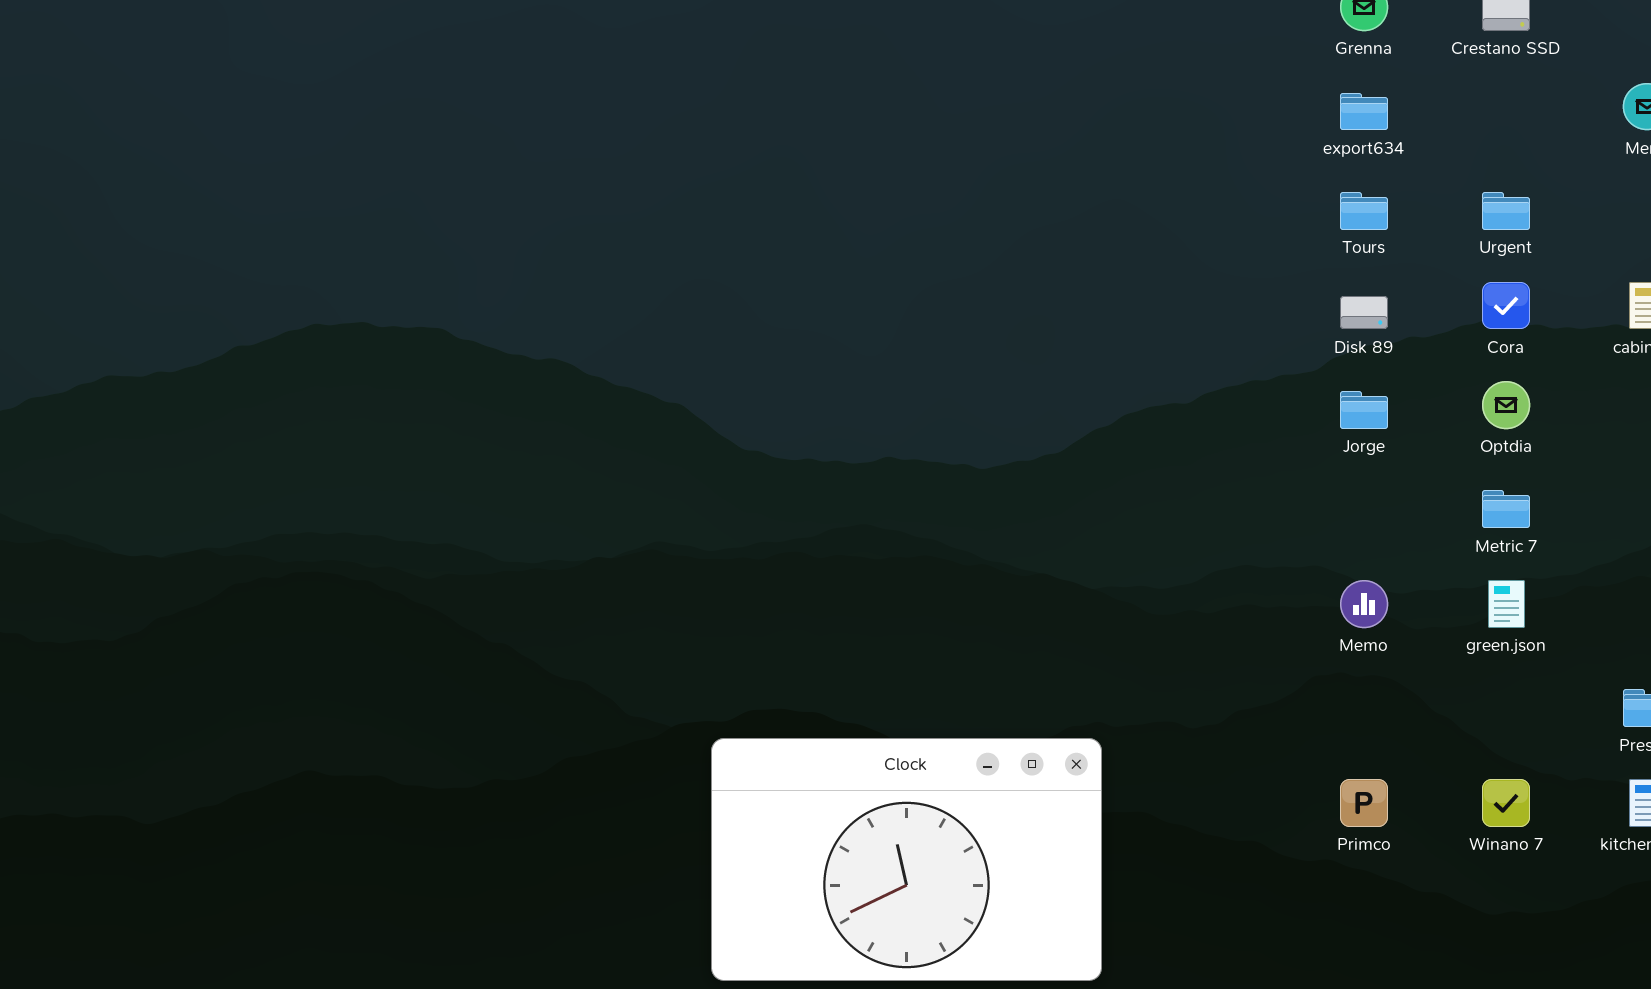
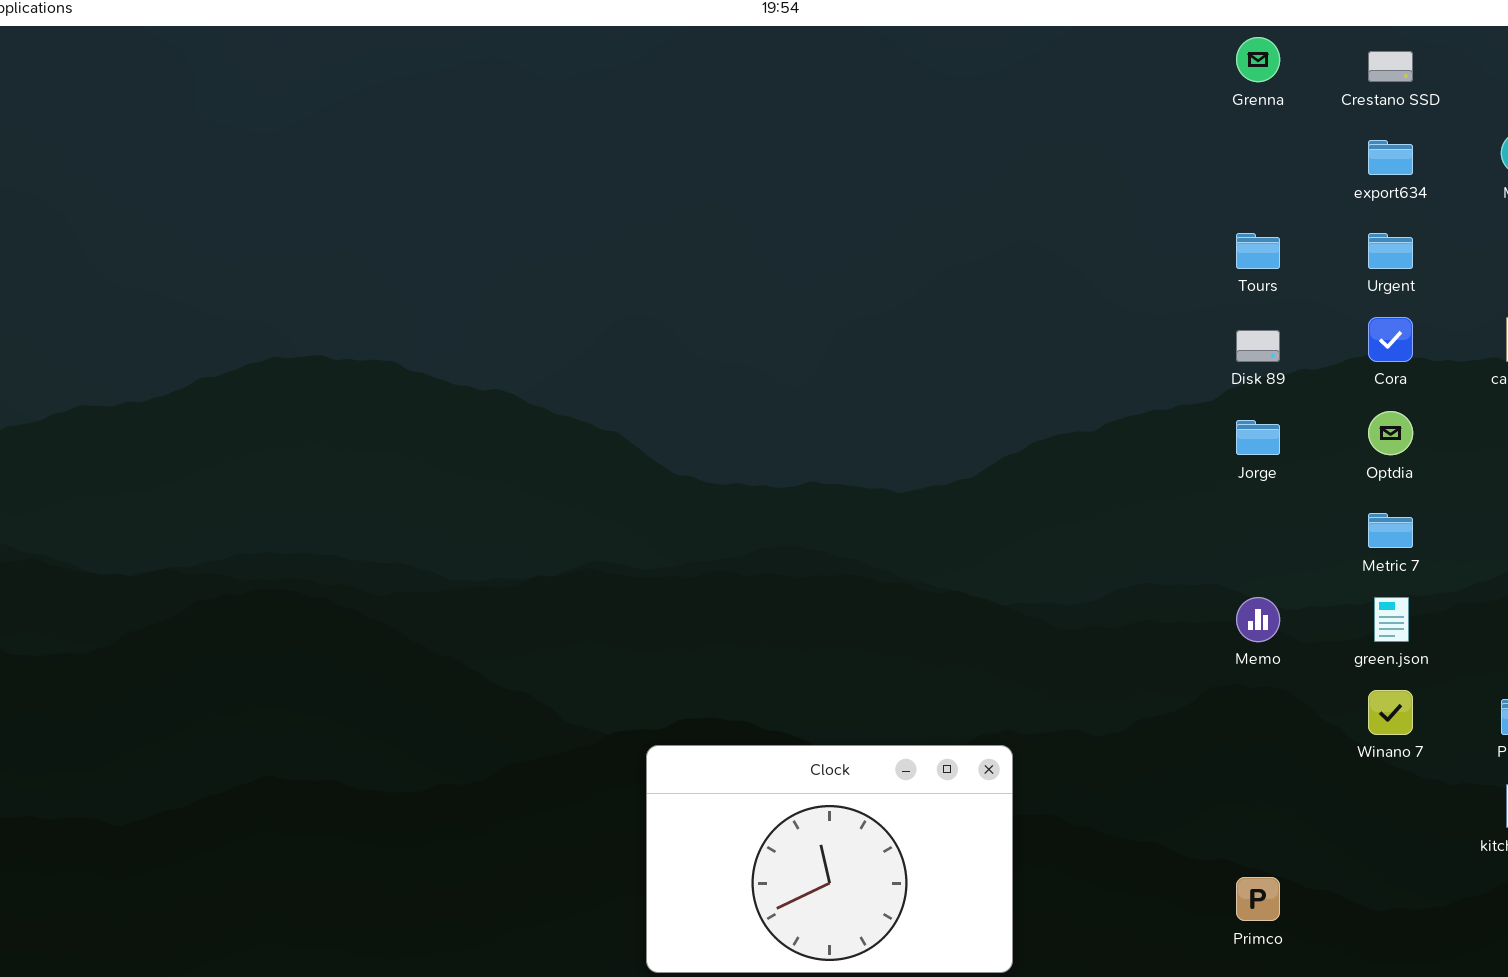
export634: [1340,93,1388,130] -> [1368,140,1413,175], moved
Primco: [1340,779,1388,827] -> [1236,877,1280,921], moved
Winano 7: [1482,779,1530,827] -> [1368,690,1413,735], moved

